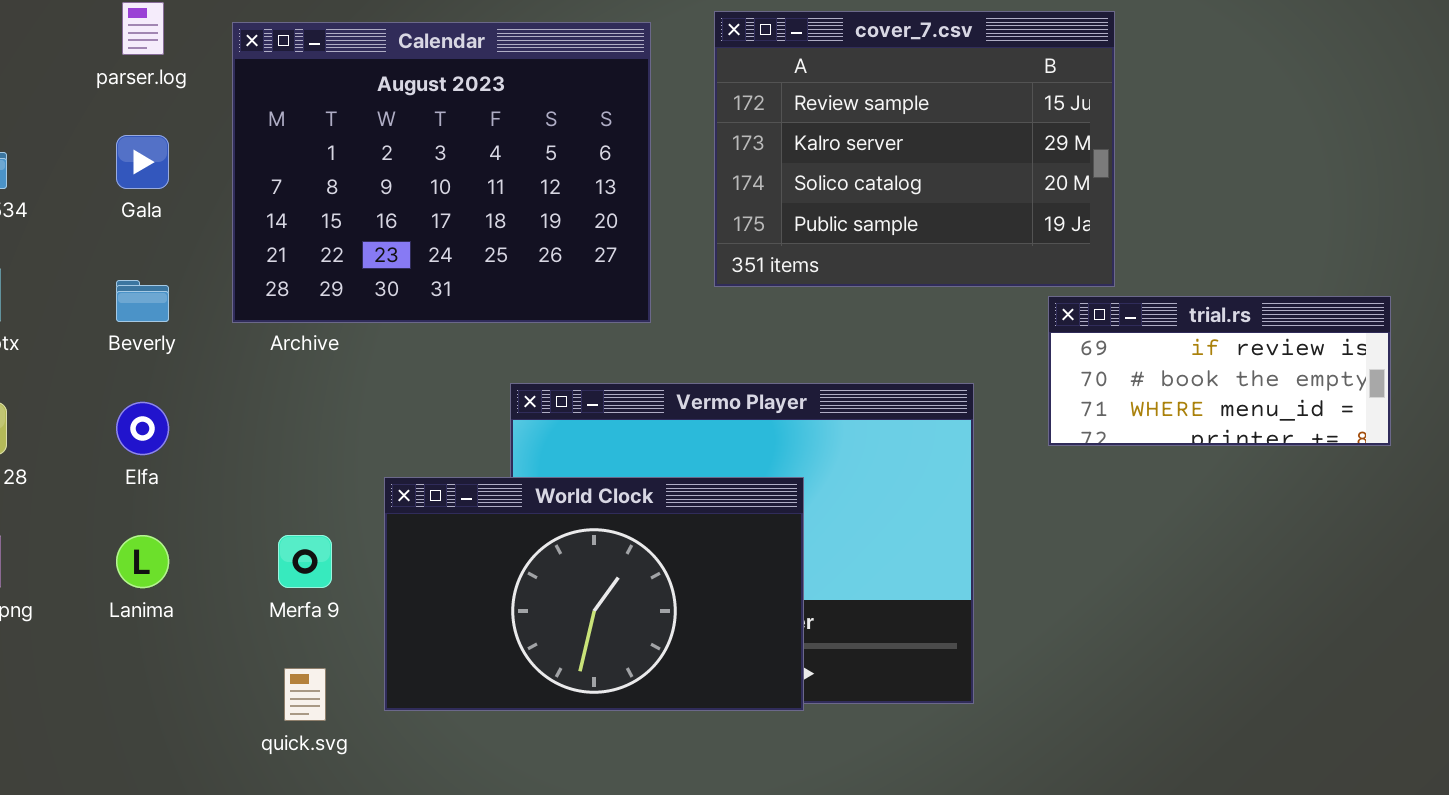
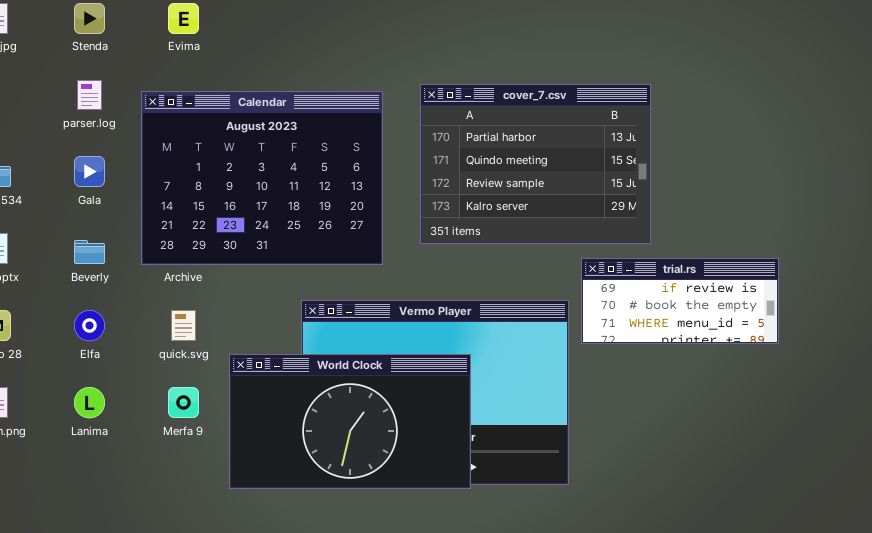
cover_7.csv: [714,11,1115,287] -> [420,84,651,244], scrolled up 2 rows
trial.rs: [1048,296,1391,446] -> [581,258,779,344], moved
quick.svg: [284,668,326,721] -> [171,310,196,341], moved

